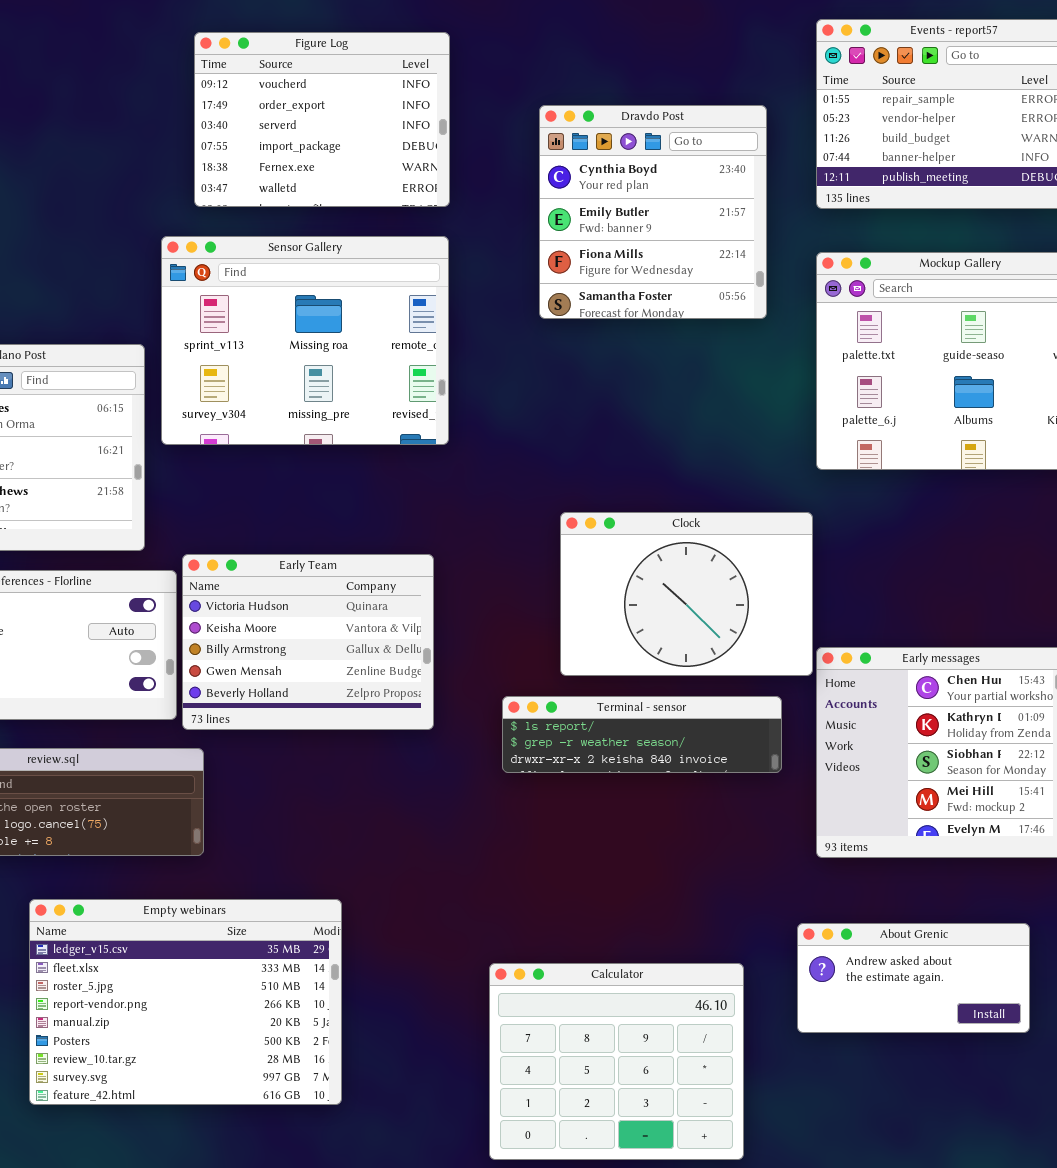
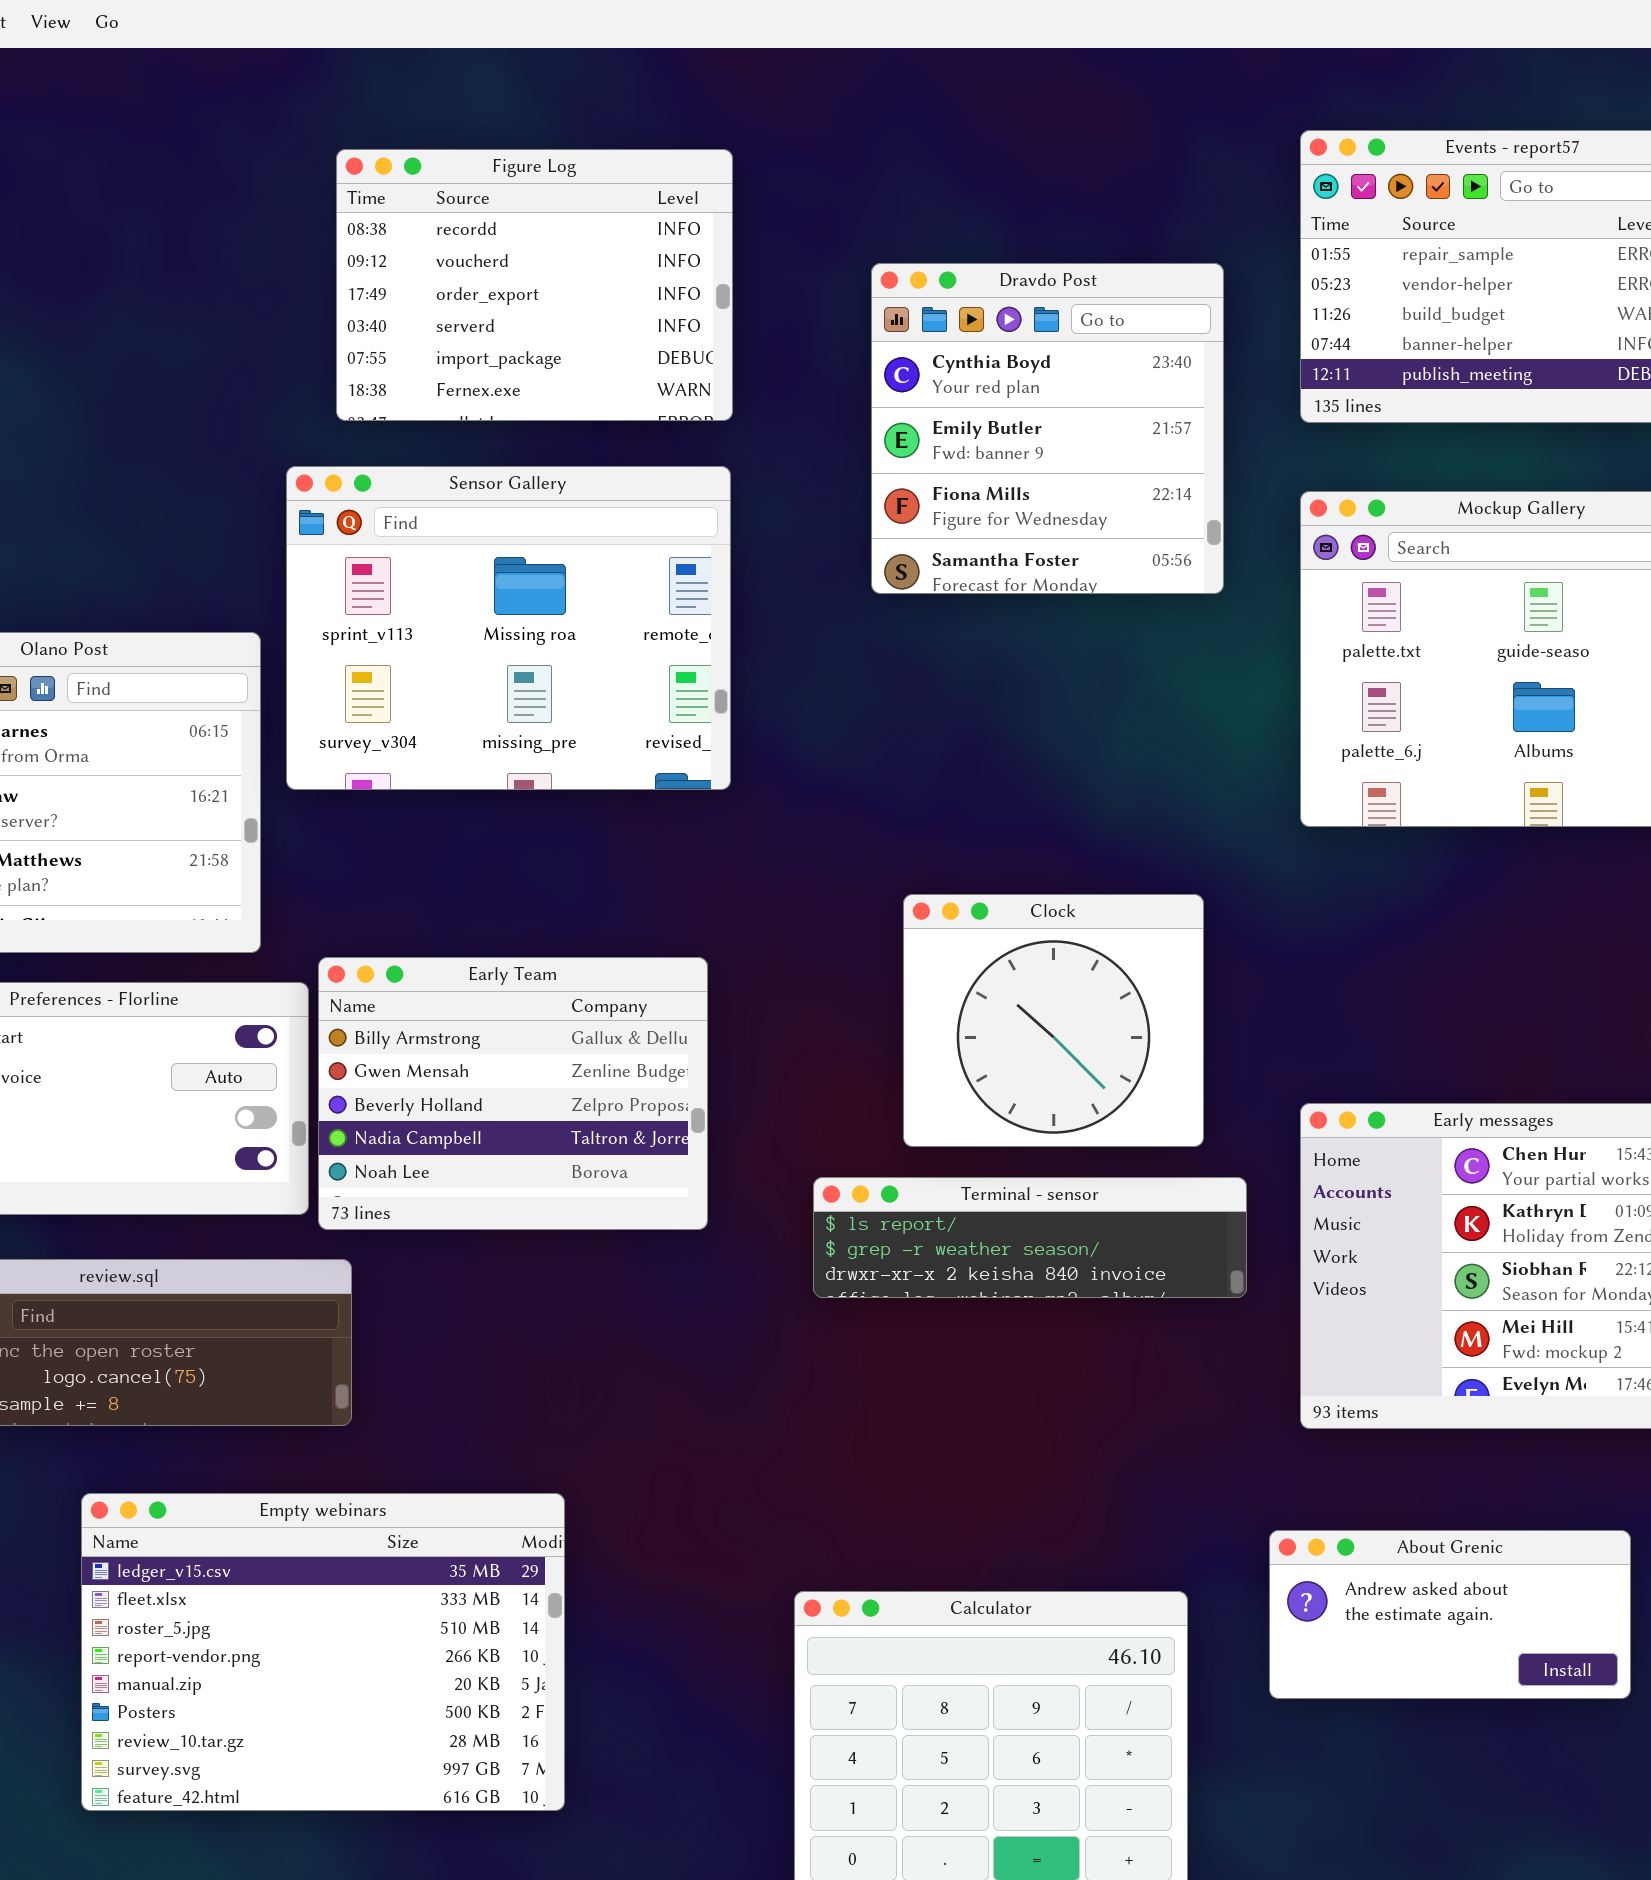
Figure Log: [194,32,450,207] -> [336,149,733,421], scrolled up 1 row
Clock: [560,512,813,676] -> [903,894,1204,1147], resized
Early Team: [182,554,434,730] -> [318,957,708,1230], scrolled down 2 rows

